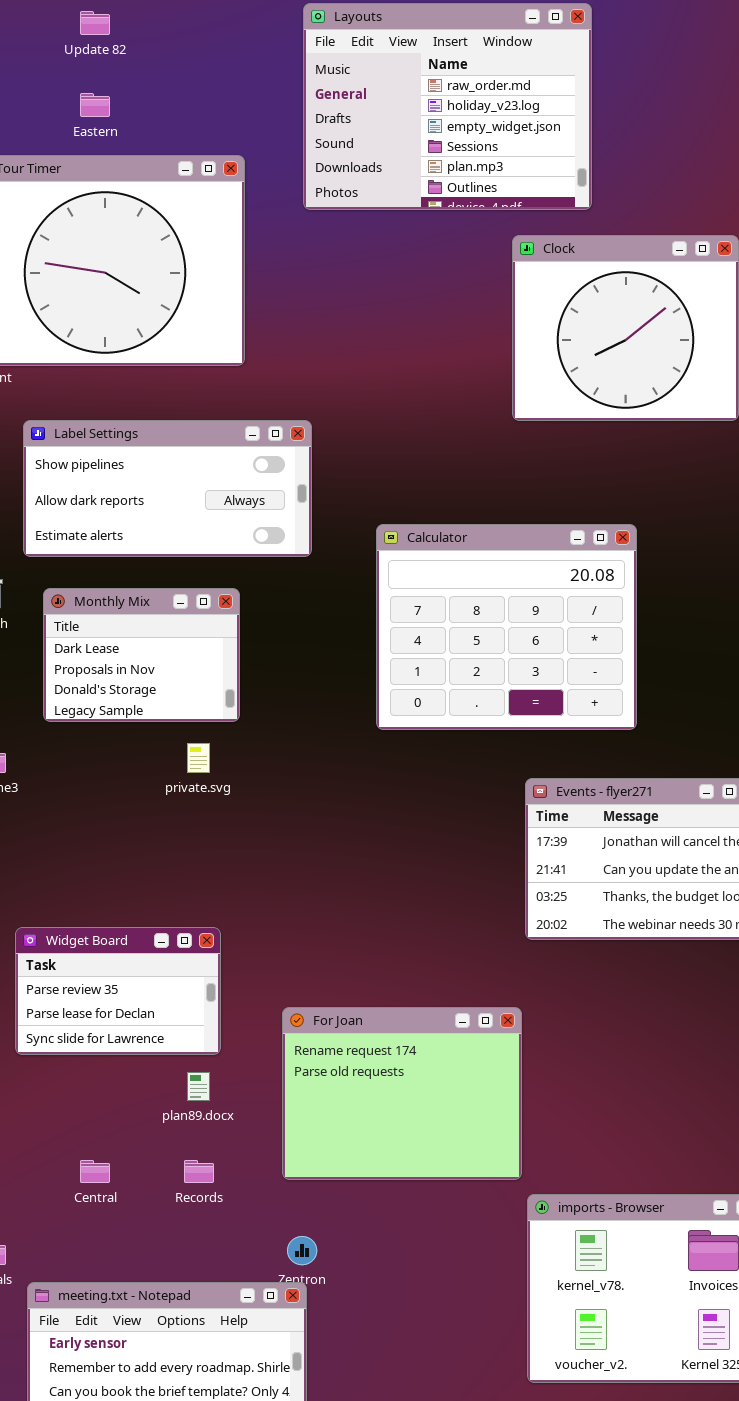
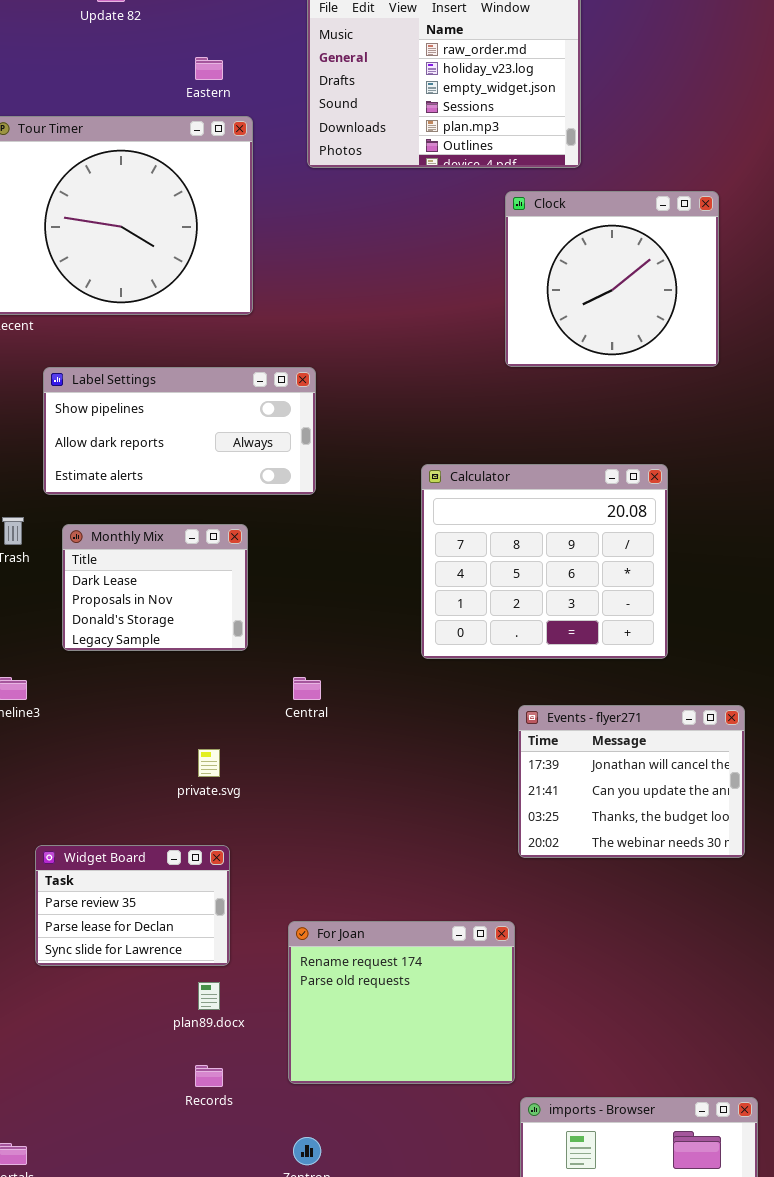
Eastern: [80,93,110,117] -> [195,57,223,80], moved
Calculator: [376,524,637,730] -> [421,464,668,659], moved
private.svg: [187,743,210,773] -> [198,749,220,777], moved
Central: [80,1160,110,1183] -> [293,677,321,700], moved

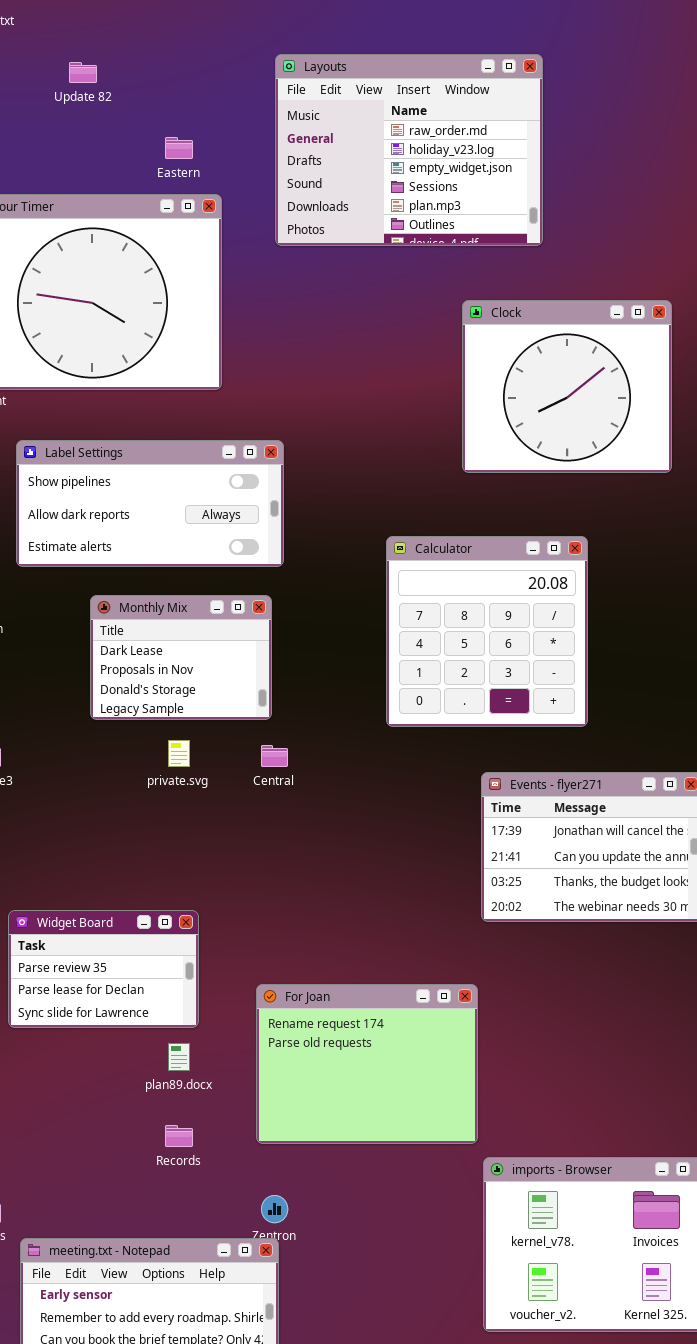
Clock: [505,191,719,367] -> [462,300,672,473], moved
Calculator: [421,464,668,659] -> [386,536,588,727], resized
Monthly Mix: [62,524,248,651] -> [90,595,272,720], moved
private.svg: [198,749,220,777] -> [168,740,190,767], moved

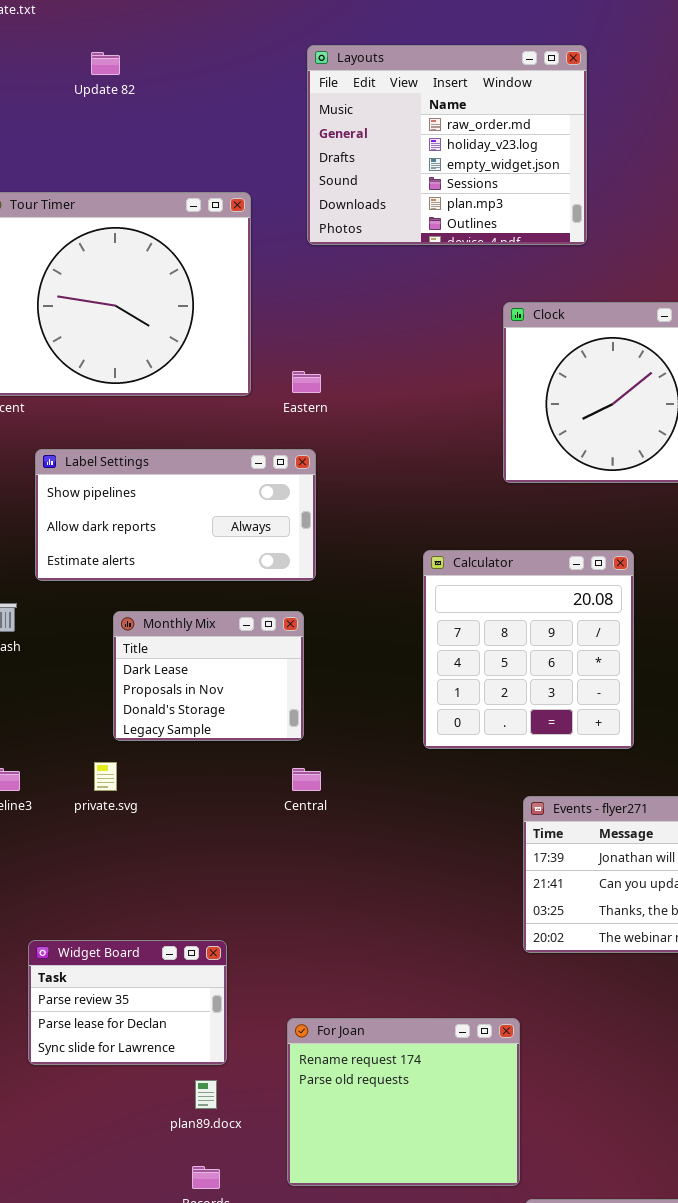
Eastern: [165,137,193,159] -> [292,371,321,393], moved
private.svg: [168,740,190,767] -> [94,762,117,791], moved

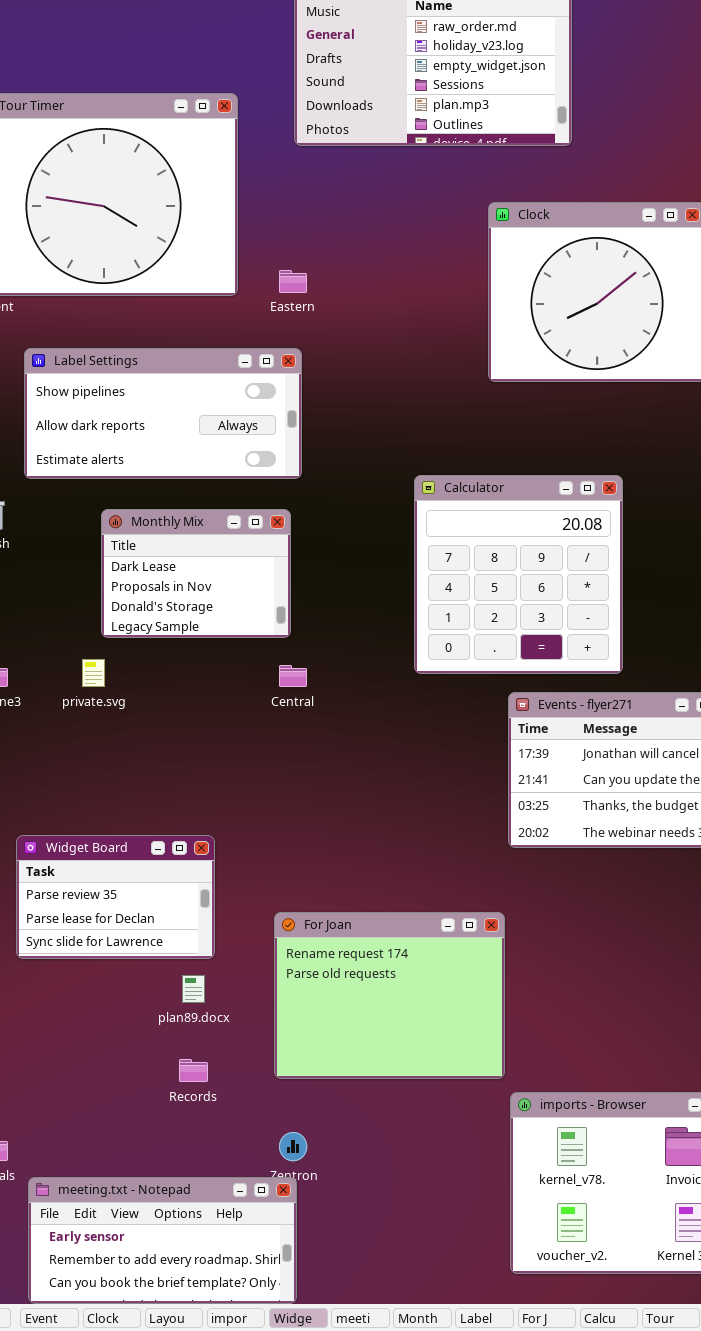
Calculator: [423,550,634,749] -> [414,475,623,674], moved

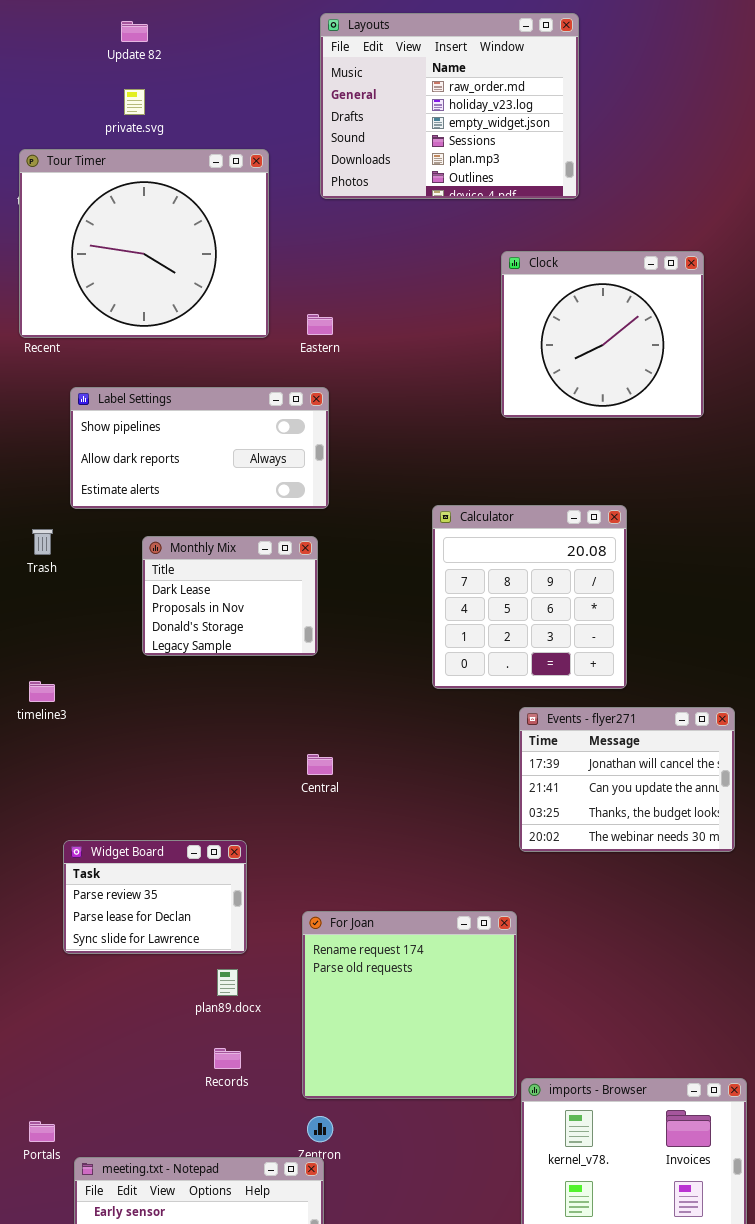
private.svg: [82,659,105,687] -> [124,89,145,115], moved
Central: [279,665,307,687] -> [307,754,333,775], moved
For Joan: [274,912,505,1079] -> [302,911,517,1099], resized

